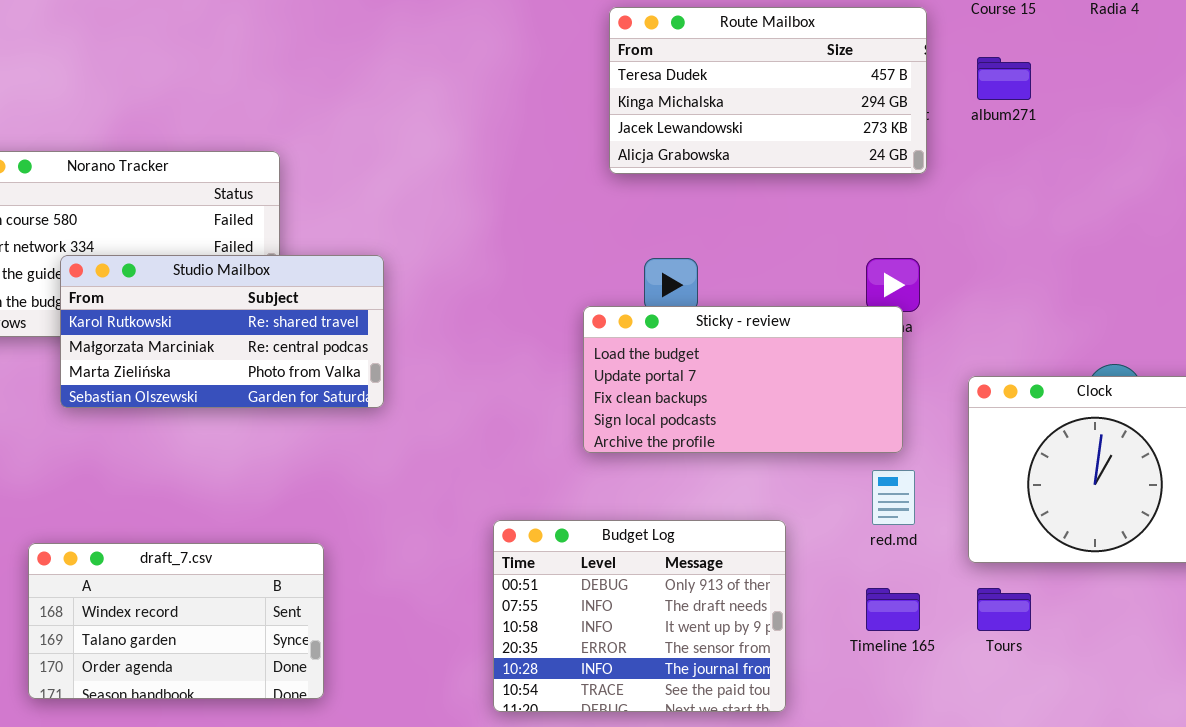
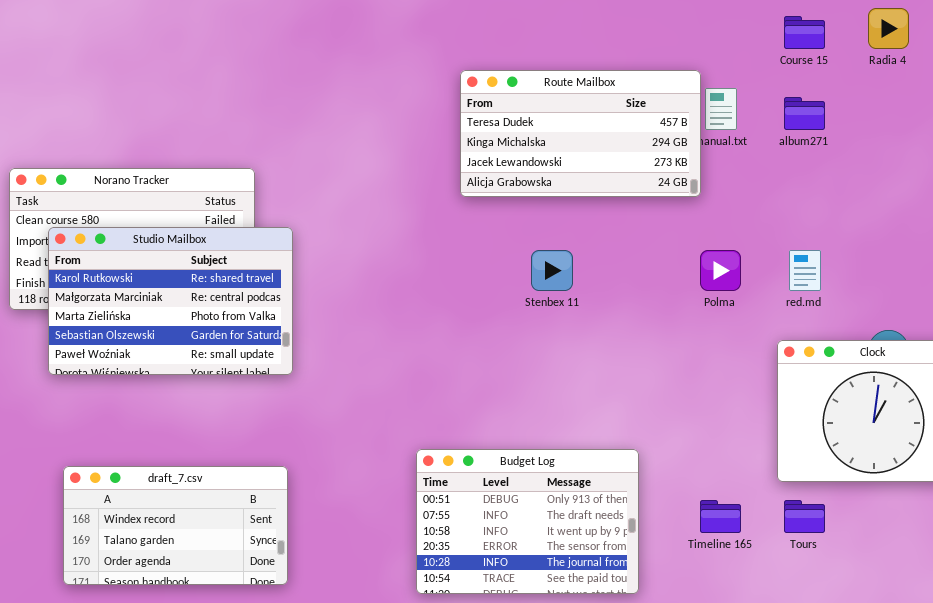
Route Mailbox: [609,7,927,174] -> [460,70,701,197], moved
Studio Mailbox: [60,255,384,408] -> [48,227,293,375], moved, resized
Sticky - review: [583,306,903,453] -> none, closed
red.md: [872,470,915,525] -> [789,250,821,291], moved

